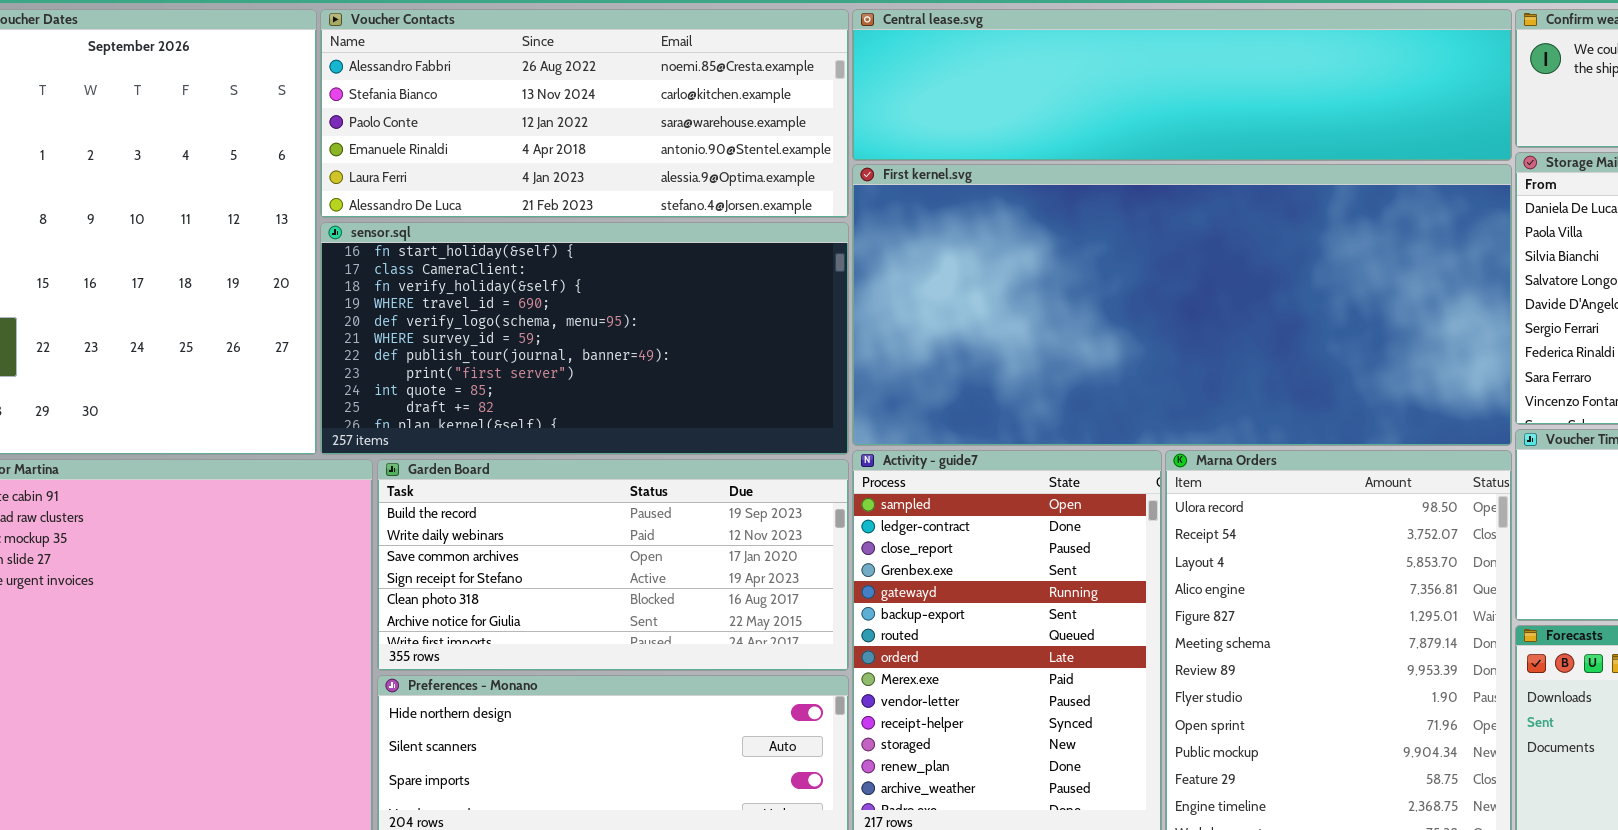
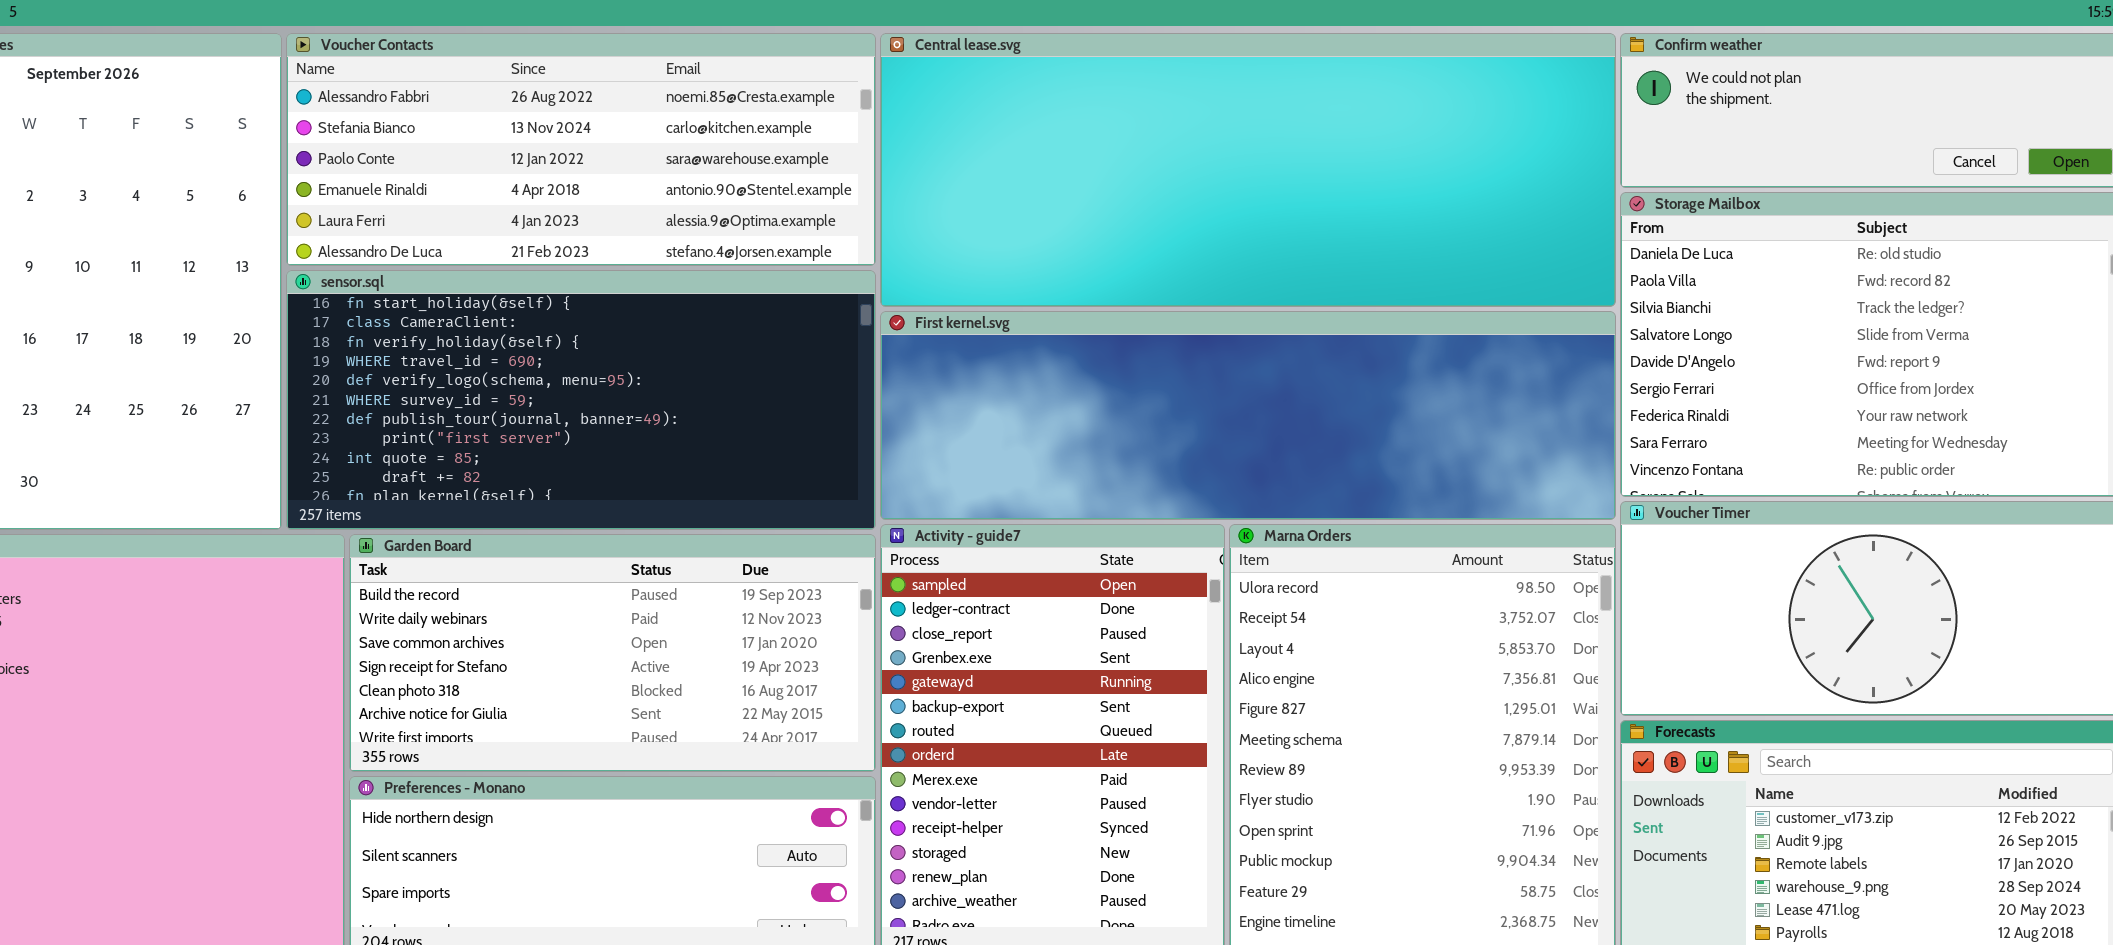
Central lease.svg: [852,9,1512,161] -> [880,33,1616,307], resized
First kernel.svg: [852,164,1512,446] -> [880,311,1616,520], resized

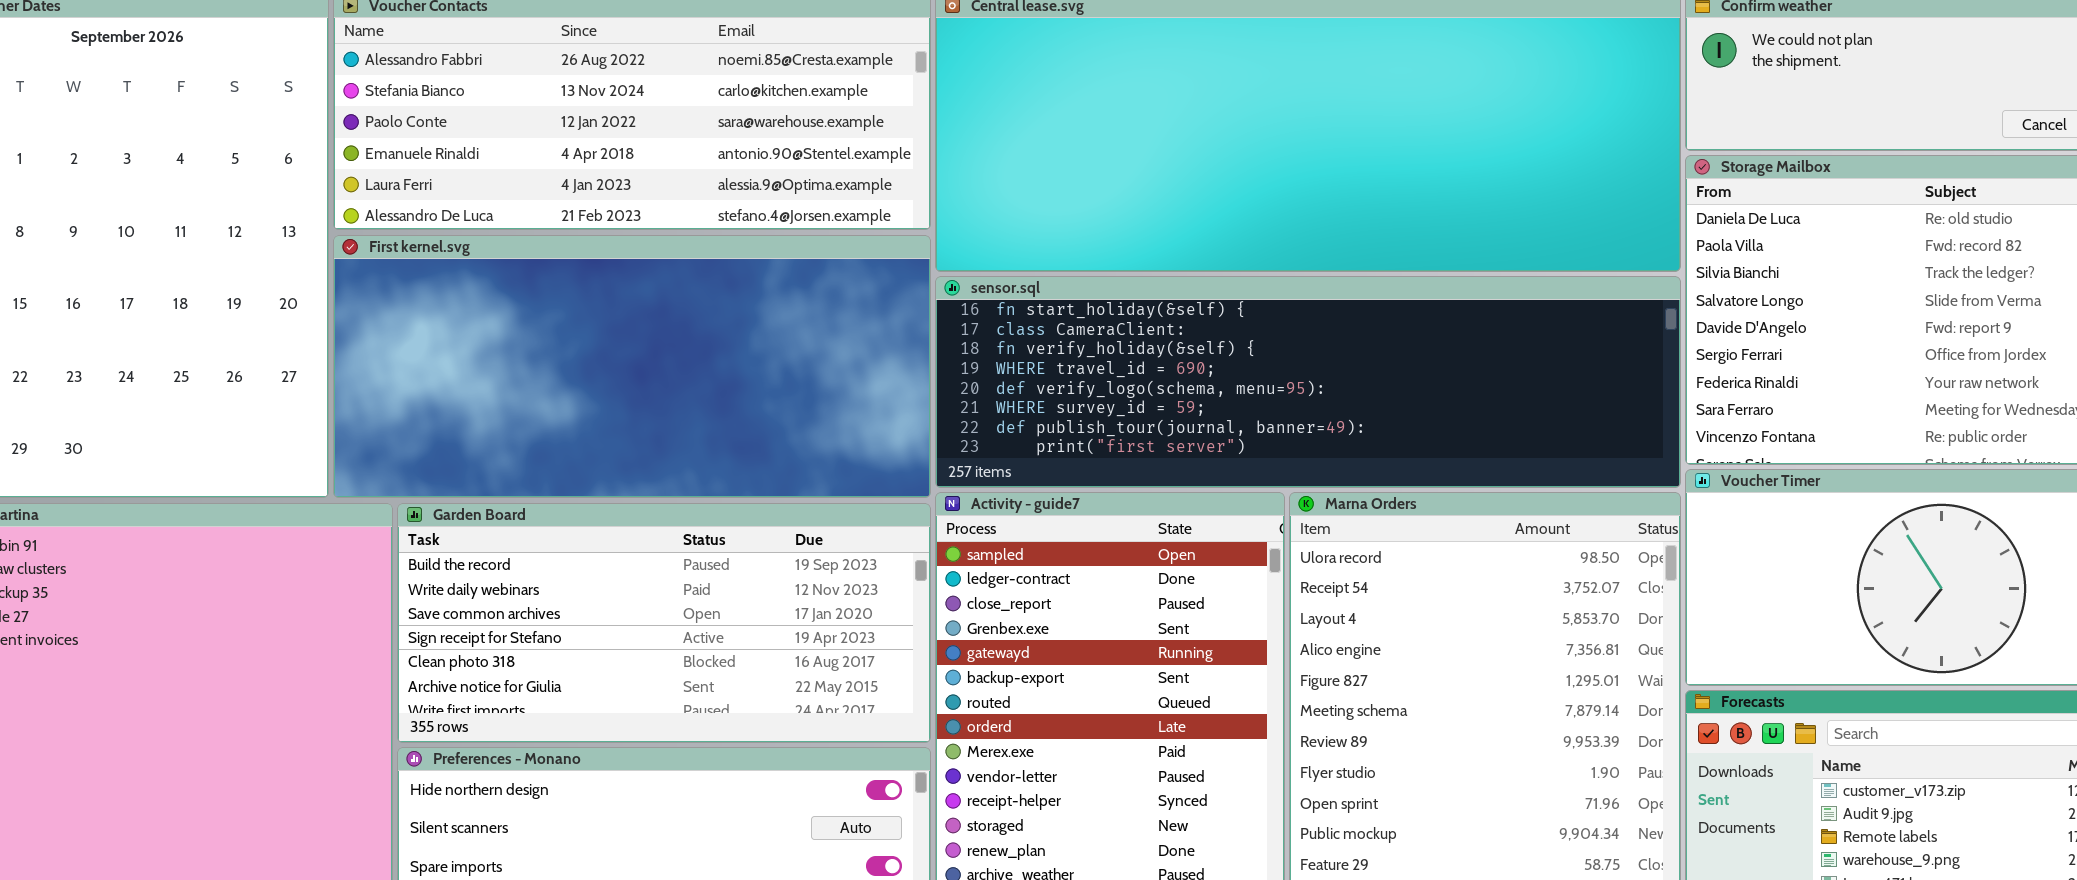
sensor.sql: [286,270,876,530] -> [935,276,1681,488], moved, resized
First kernel.svg: [880,311,1616,520] -> [333,235,931,498], moved, resized

